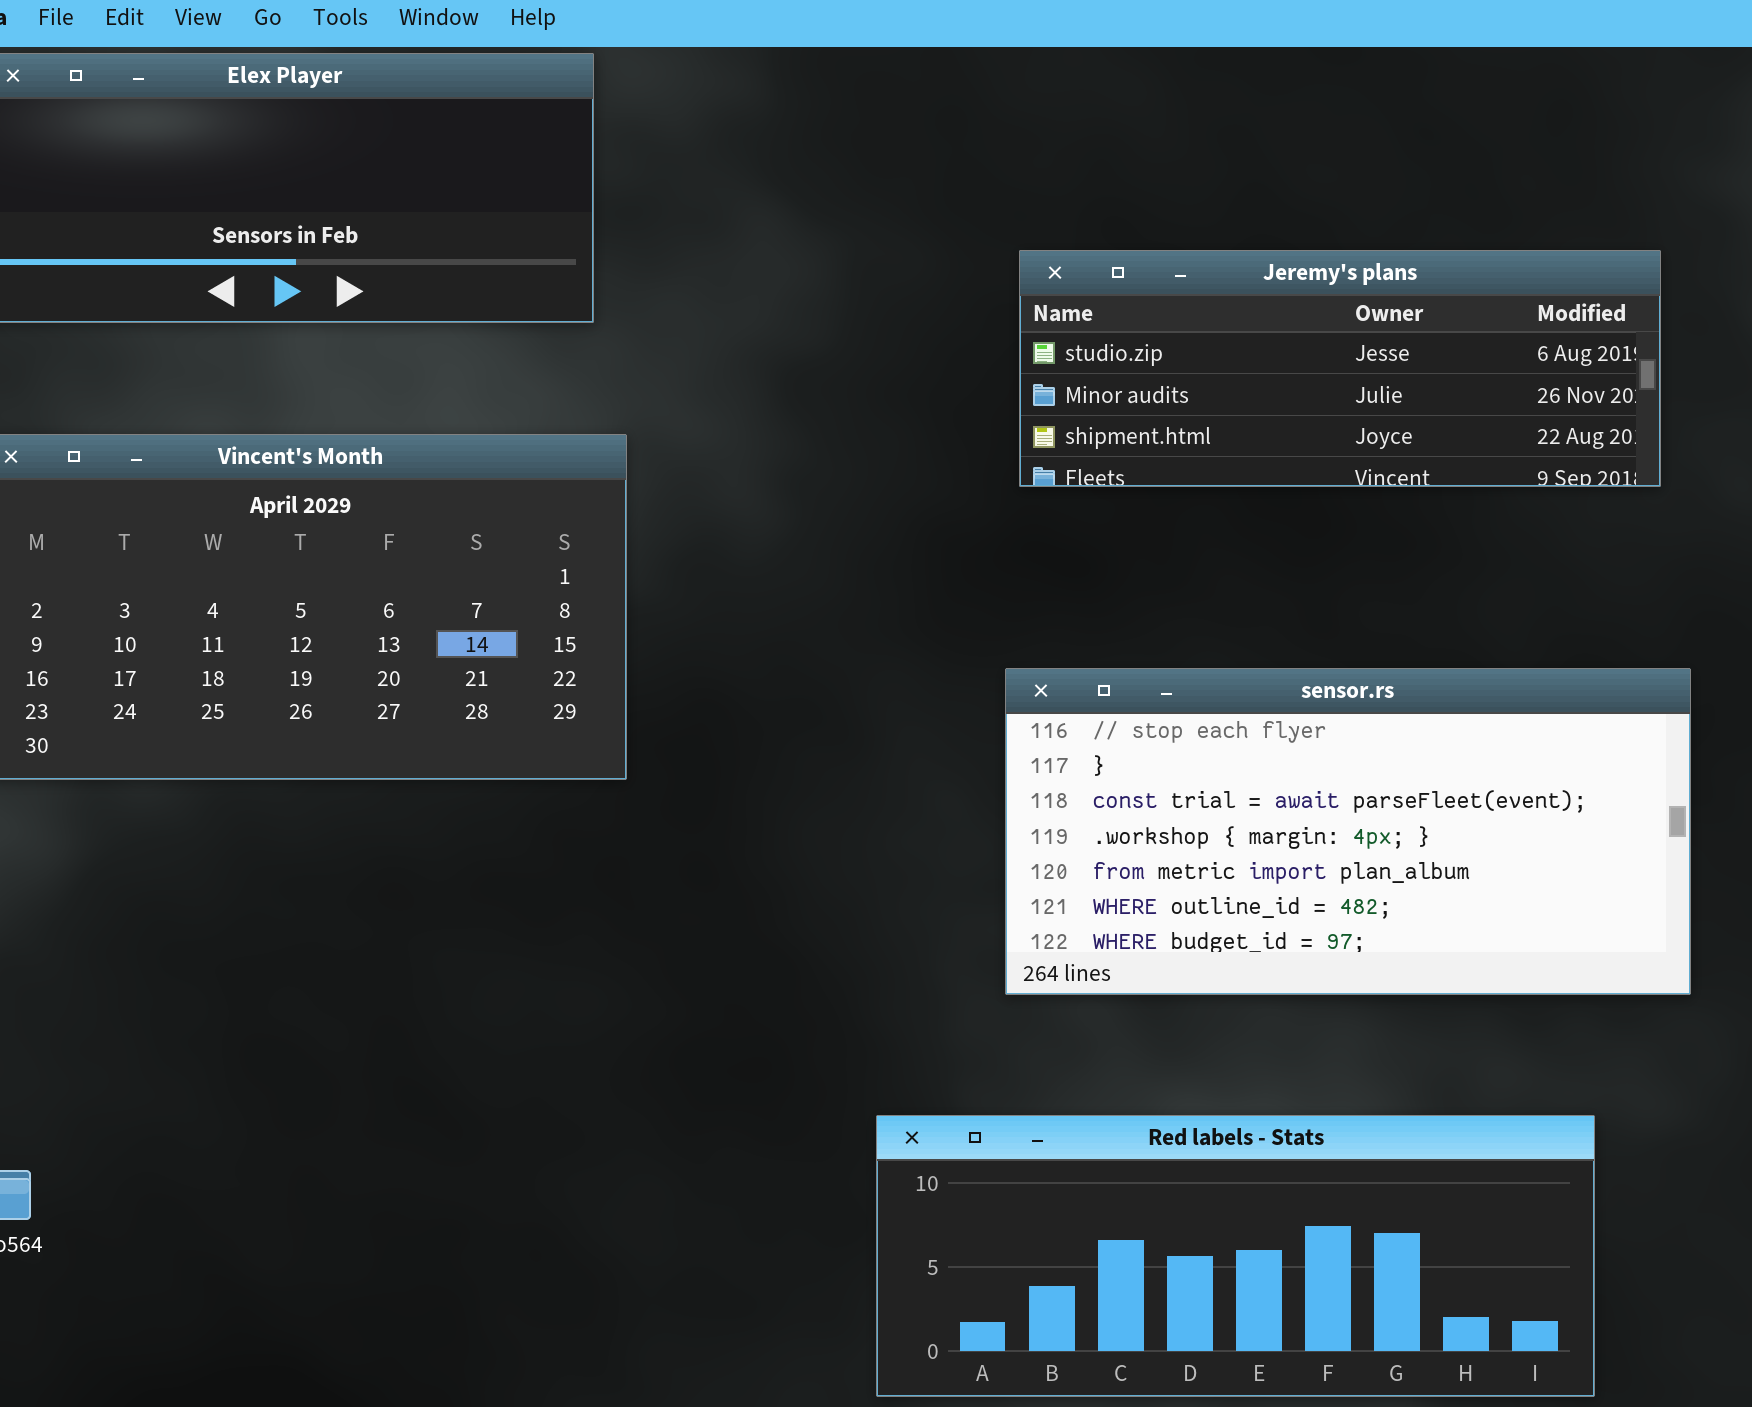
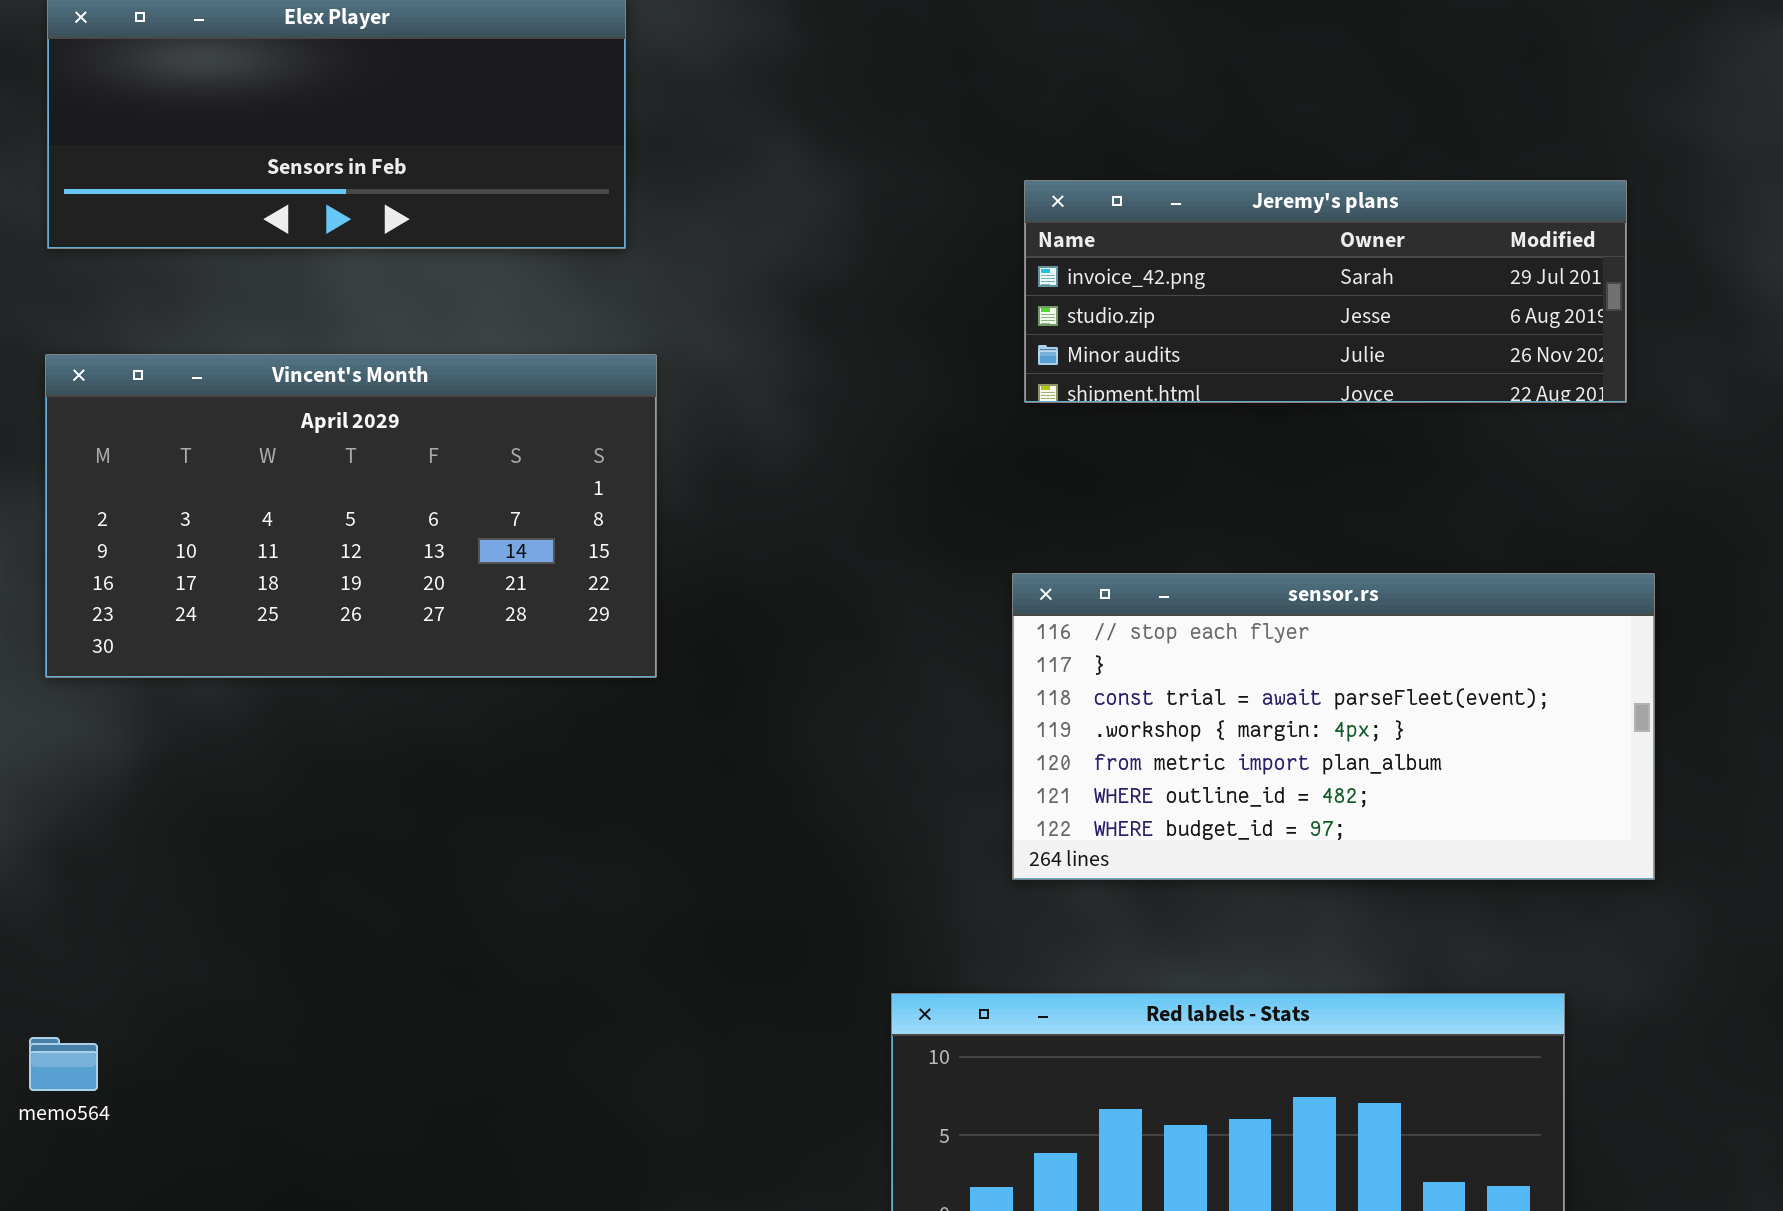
Jeremy's plans: [1019,250,1661,487] -> [1024,180,1627,403], scrolled up 1 row

